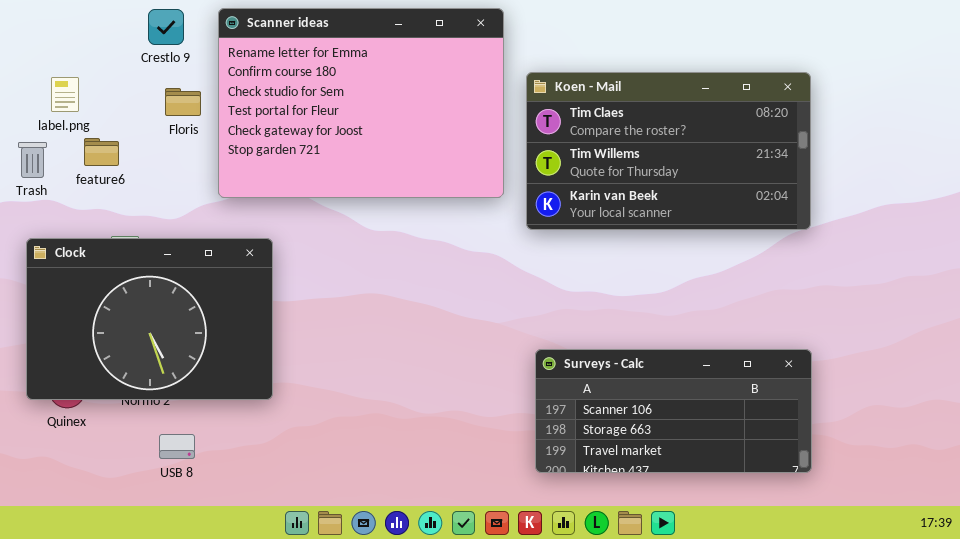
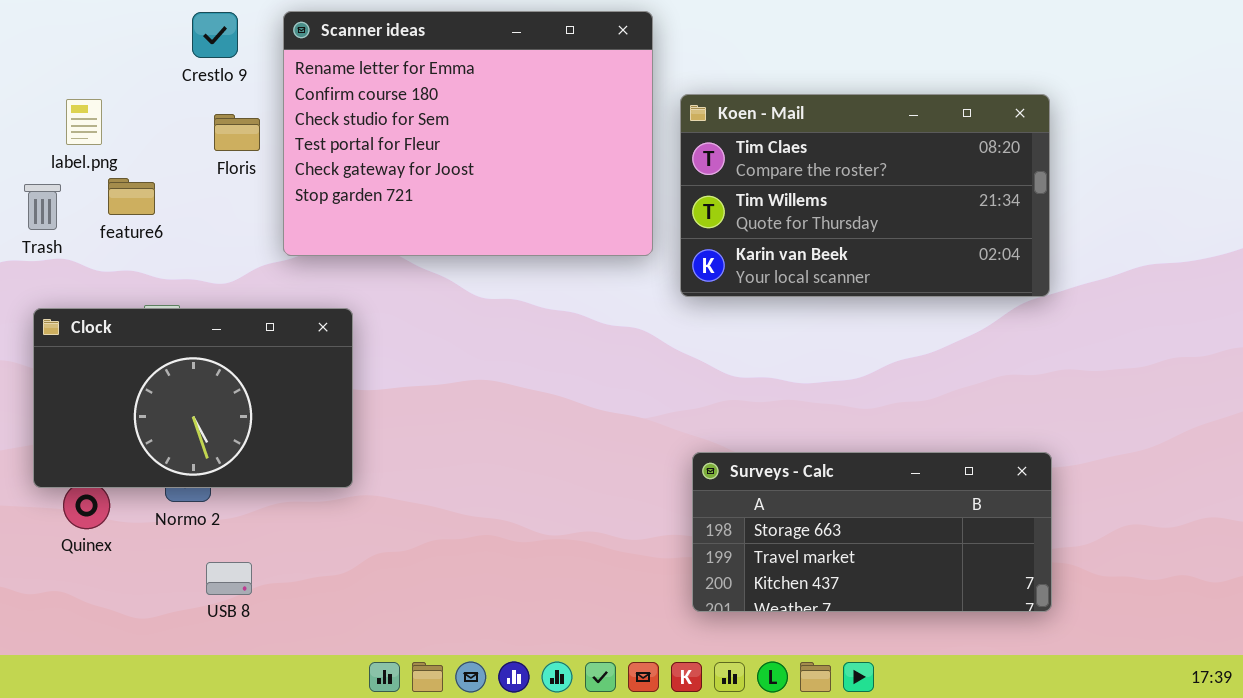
Clock: [26,238,273,400] -> [33,308,353,488], resized
Surveys - Calc: [535,349,812,473] -> [692,452,1052,612], scrolled down 1 row

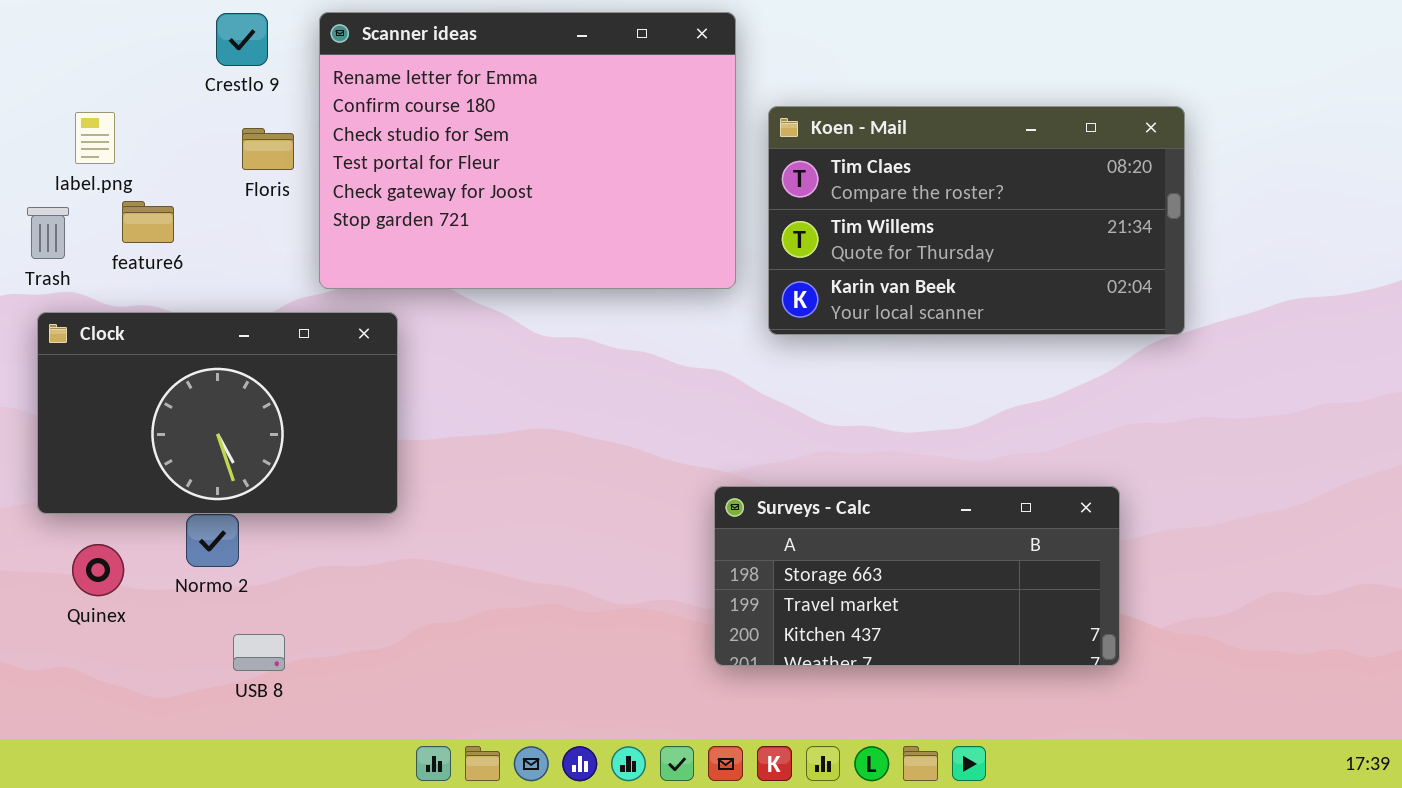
Clock: [33,308,353,488] -> [37,312,398,514], moved
Surveys - Calc: [692,452,1052,612] -> [714,486,1120,666], moved

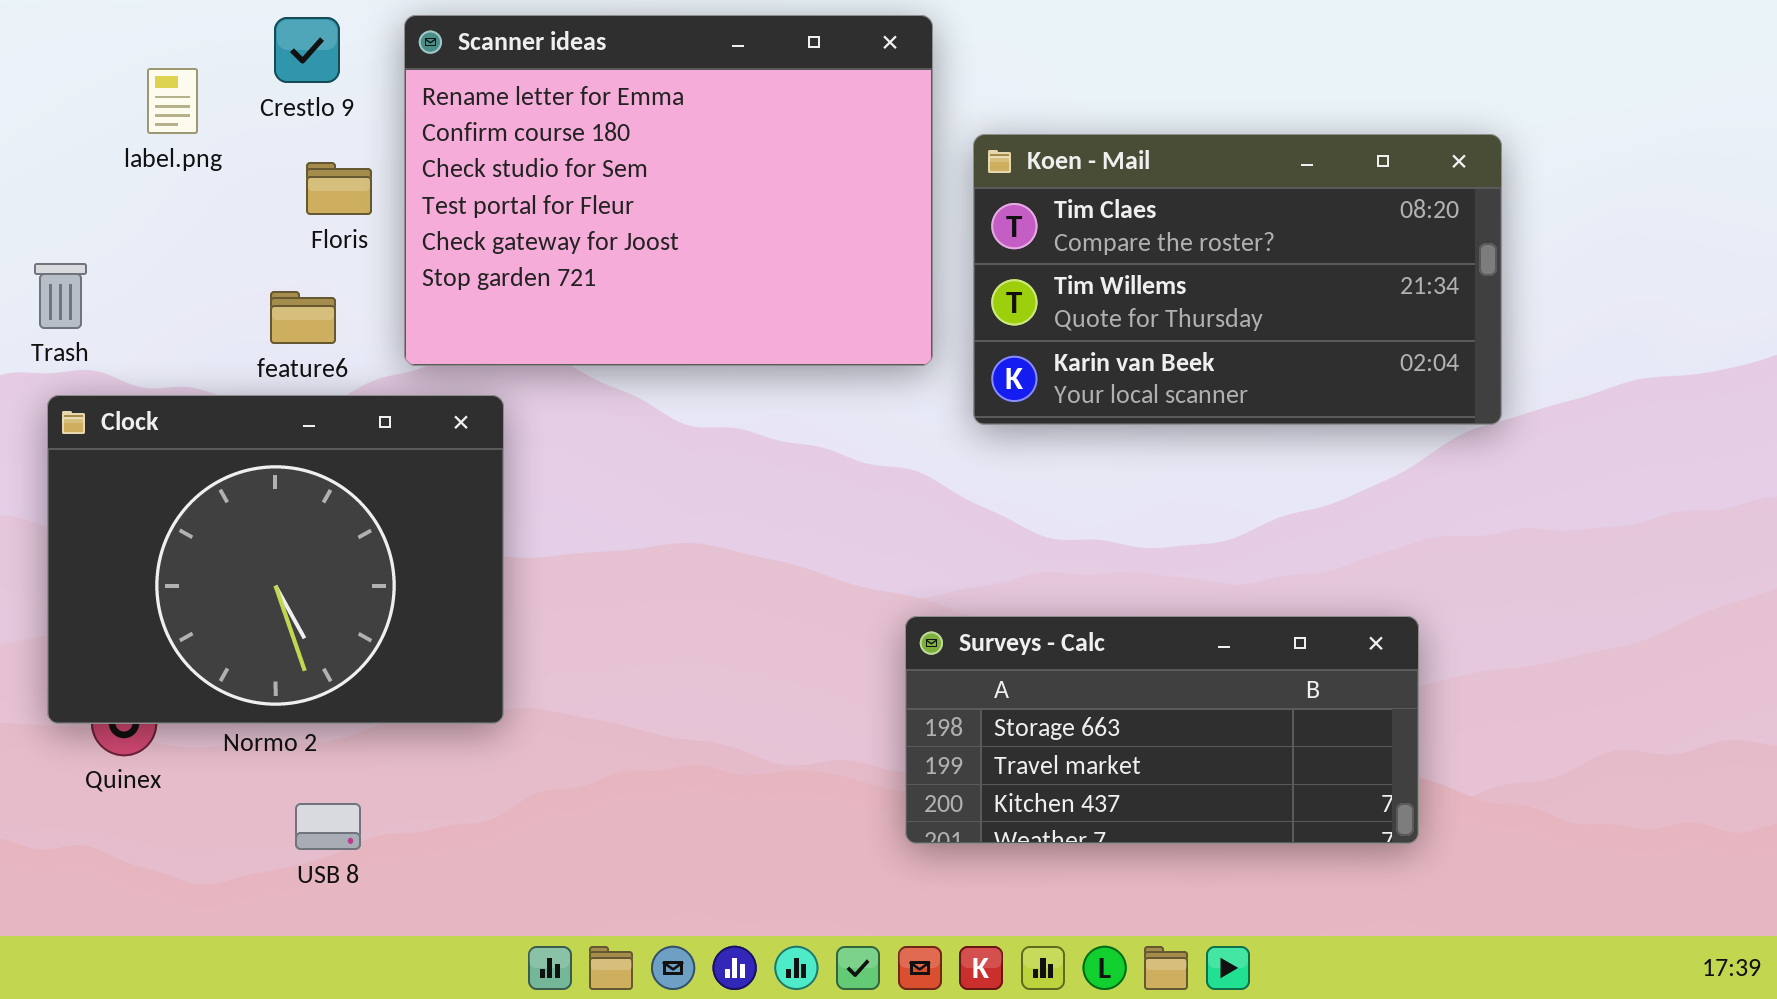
label.png: [75,112,115,164] -> [147,68,198,134], moved
feature6: [122,201,174,243] -> [270,291,336,344], moved
Clock: [37,312,398,514] -> [47,395,504,724], resized

